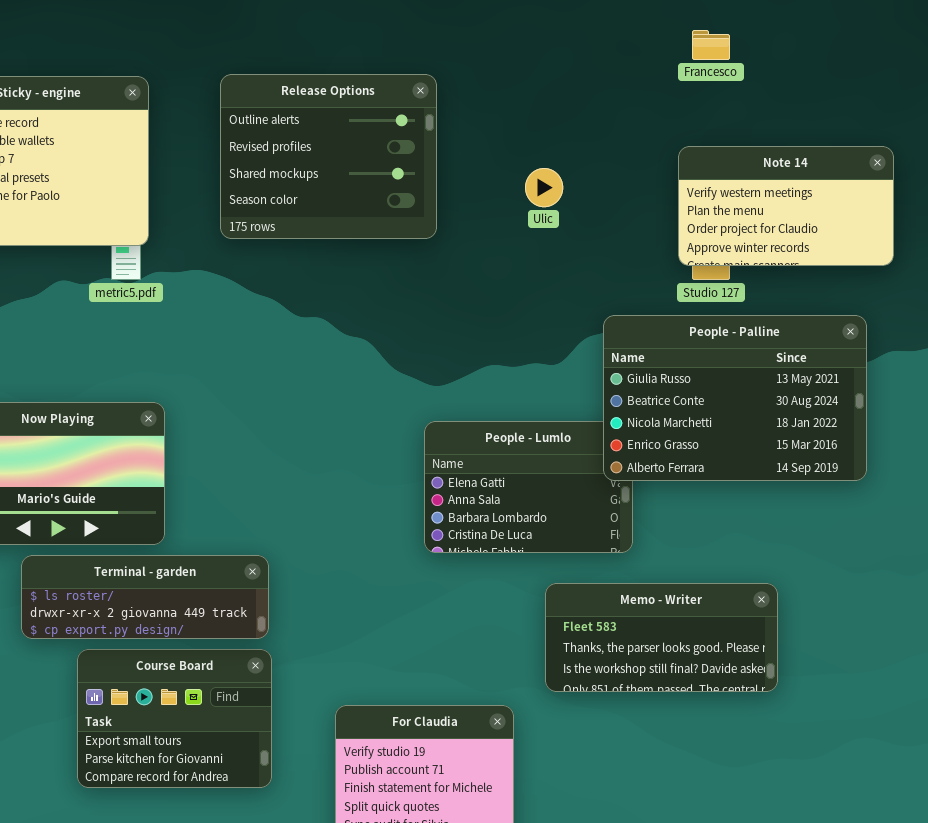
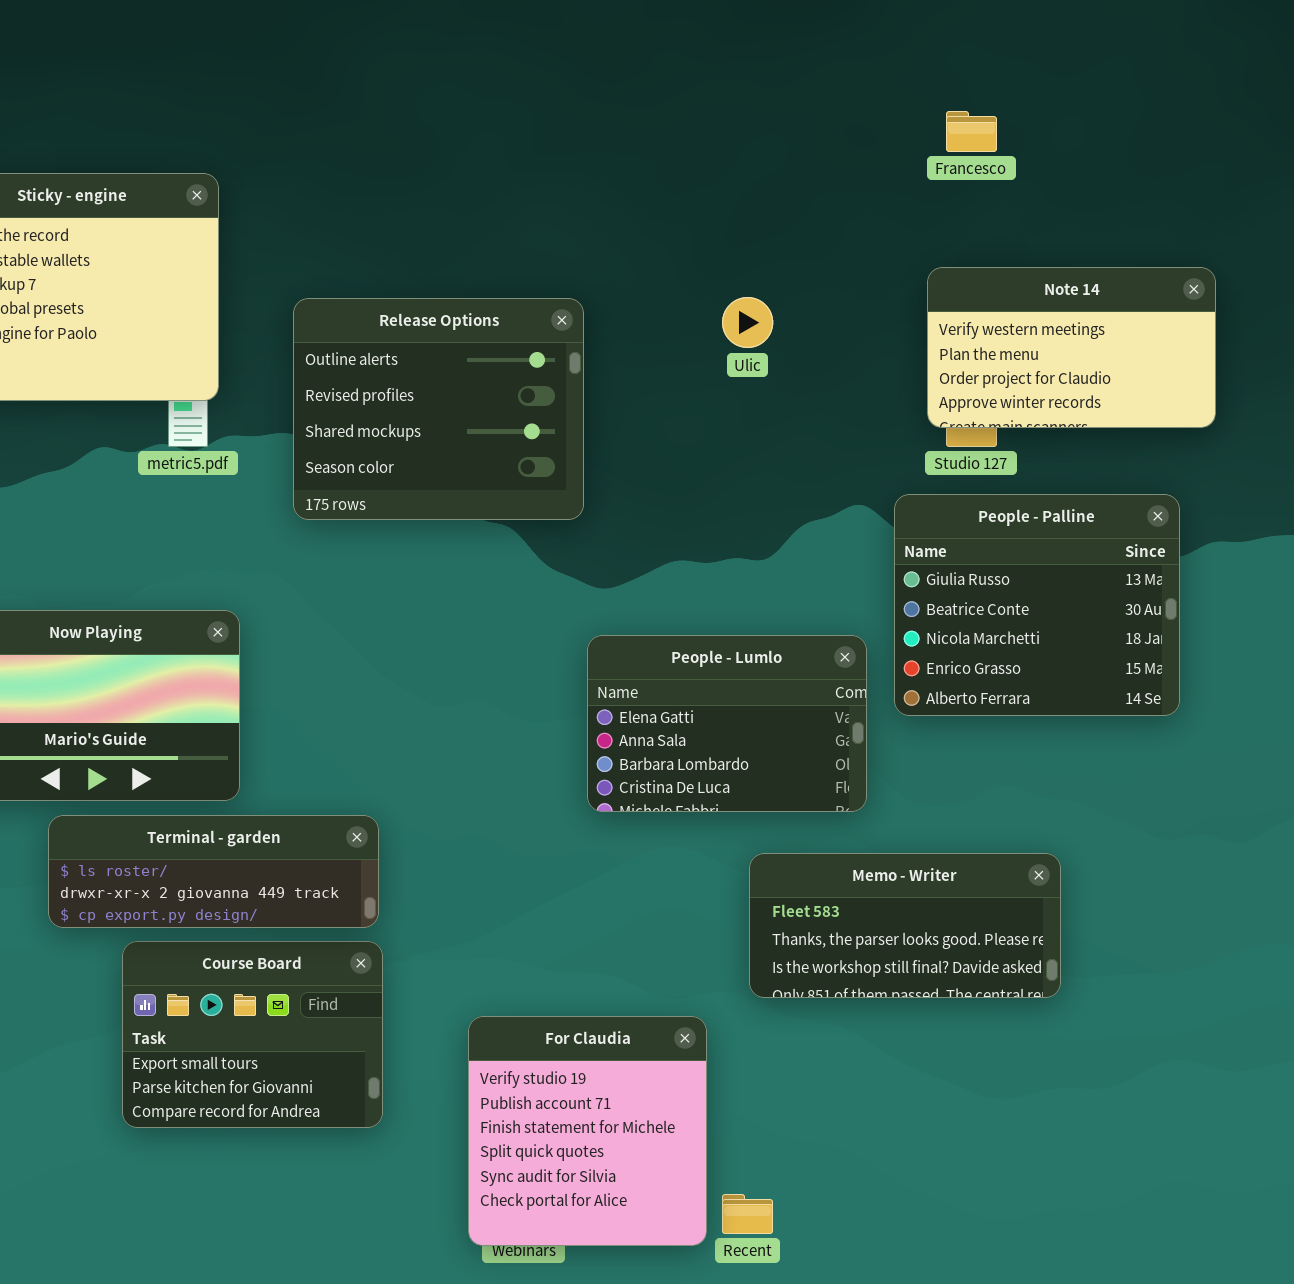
Release Options: [220,74,437,239] -> [293,298,584,520], moved
People - Palline: [603,315,867,481] -> [894,494,1180,716], resized

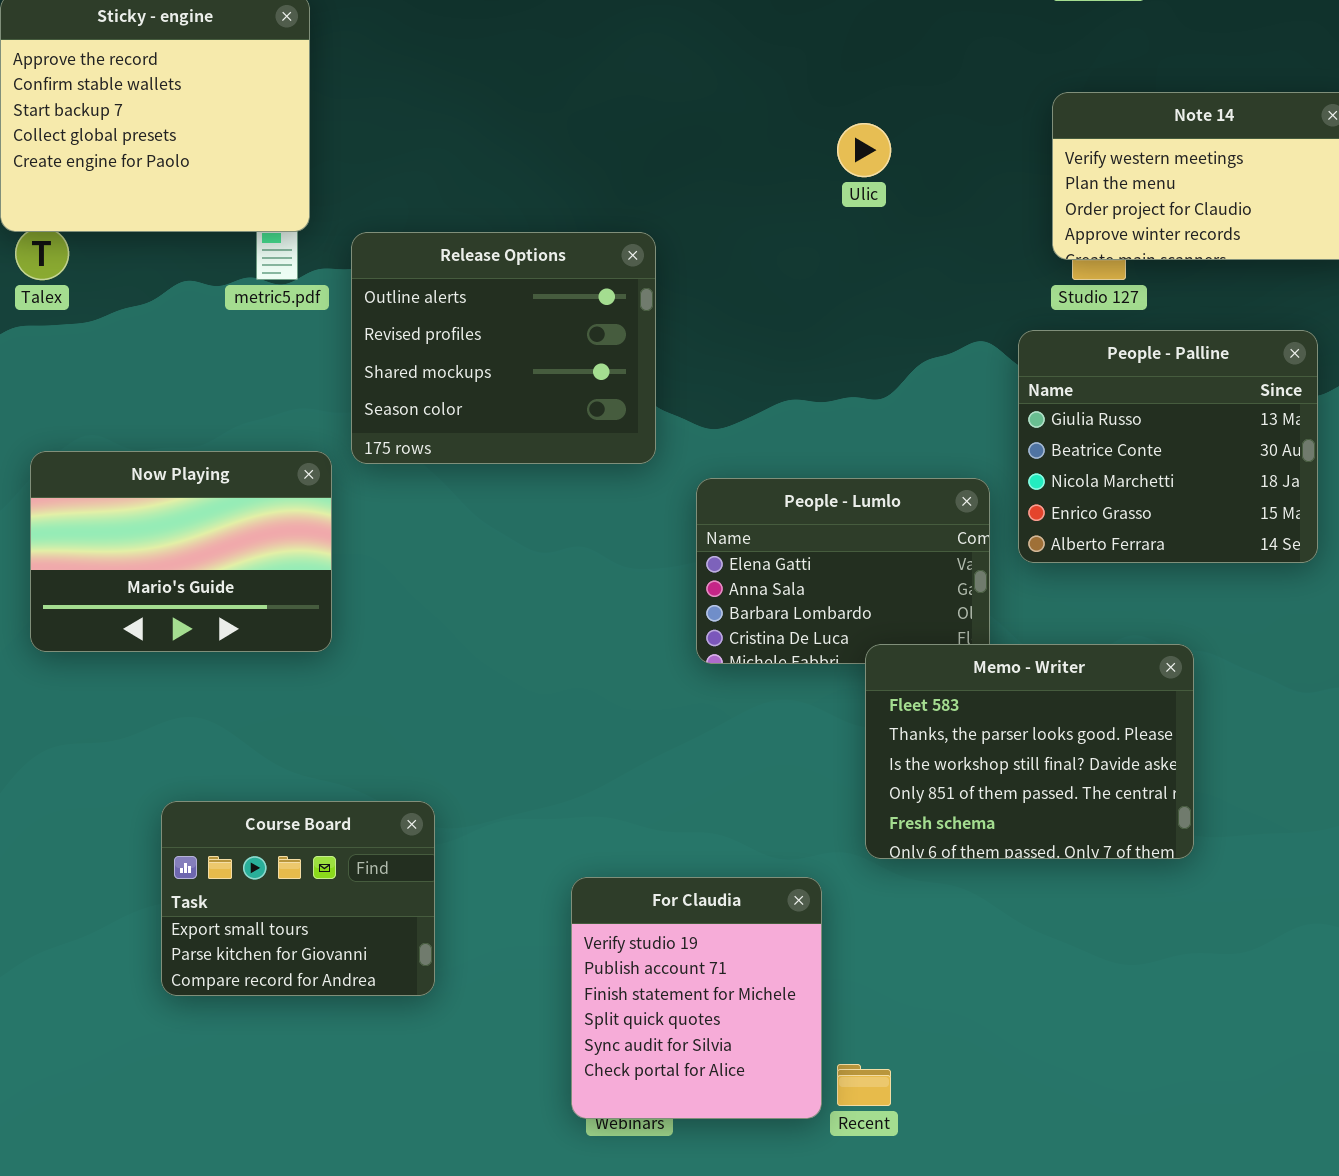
Release Options: [293,298,584,520] -> [351,232,656,464], moved
Terminal - garden: [48,815,379,928] -> none, closed
Memo - Writer: [749,853,1061,998] -> [865,644,1194,859], resized
Course Board: [122,941,383,1128] -> [161,801,435,996], moved

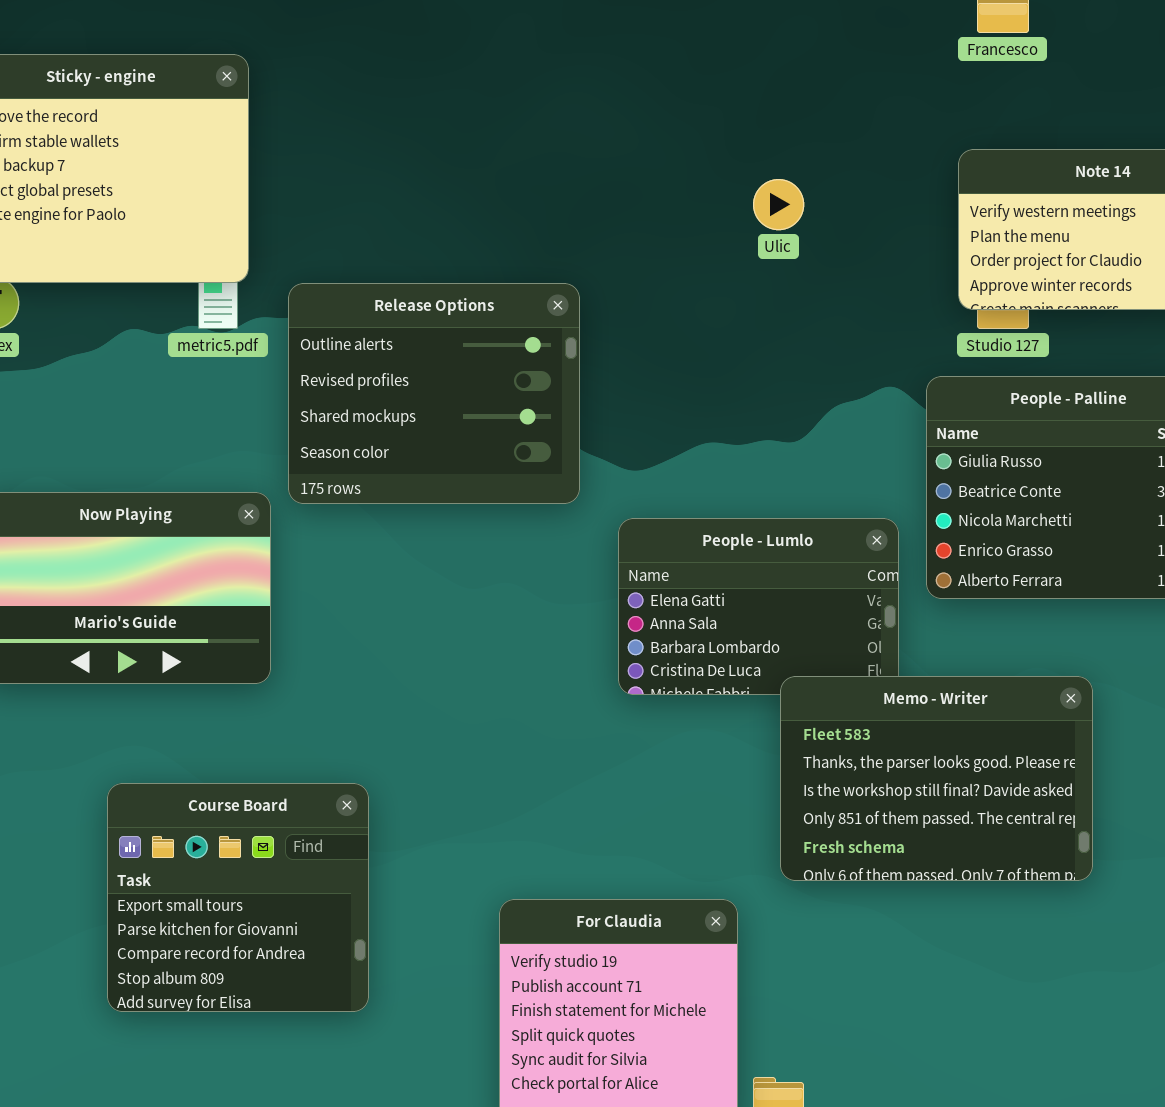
Course Board: [161,801,435,996] -> [107,783,369,1012], resized

